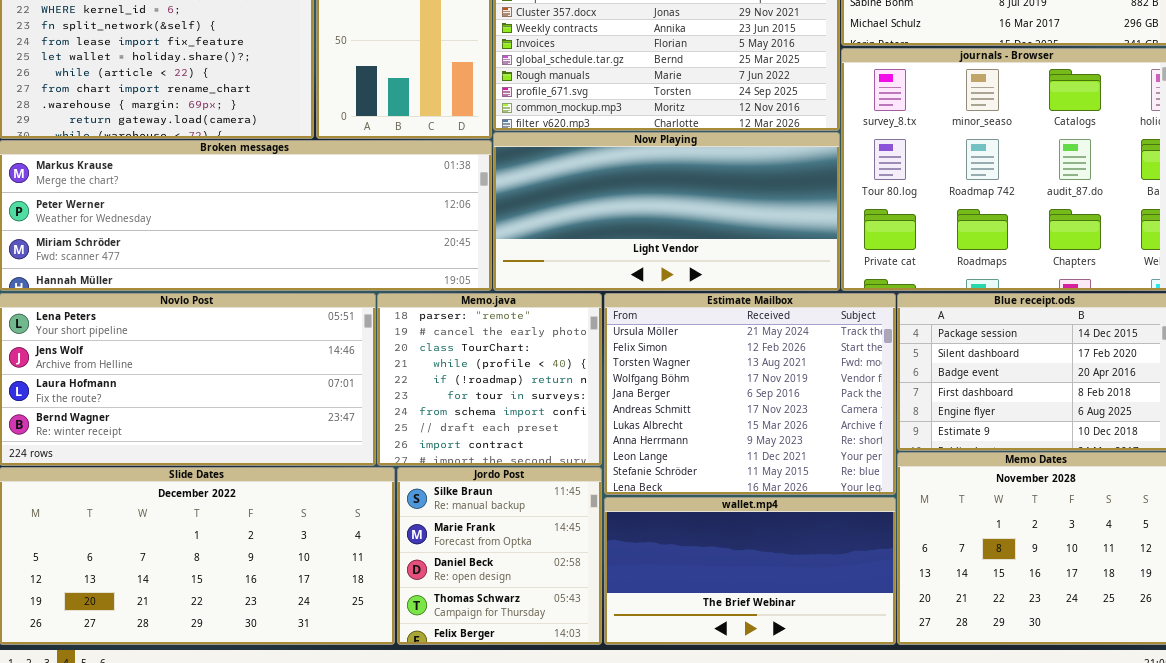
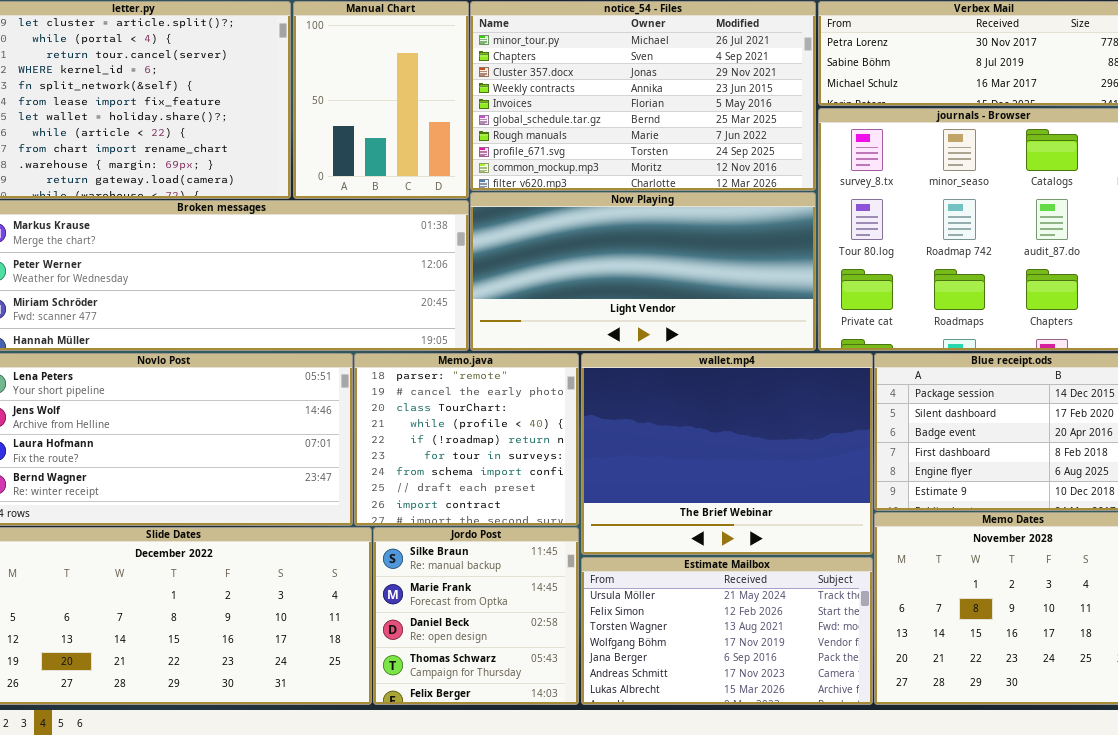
Estimate Mailbox: [604,293,896,495] -> [581,557,873,705], moved, resized
wallet.mp4: [604,497,896,645] -> [581,353,873,555], moved, resized

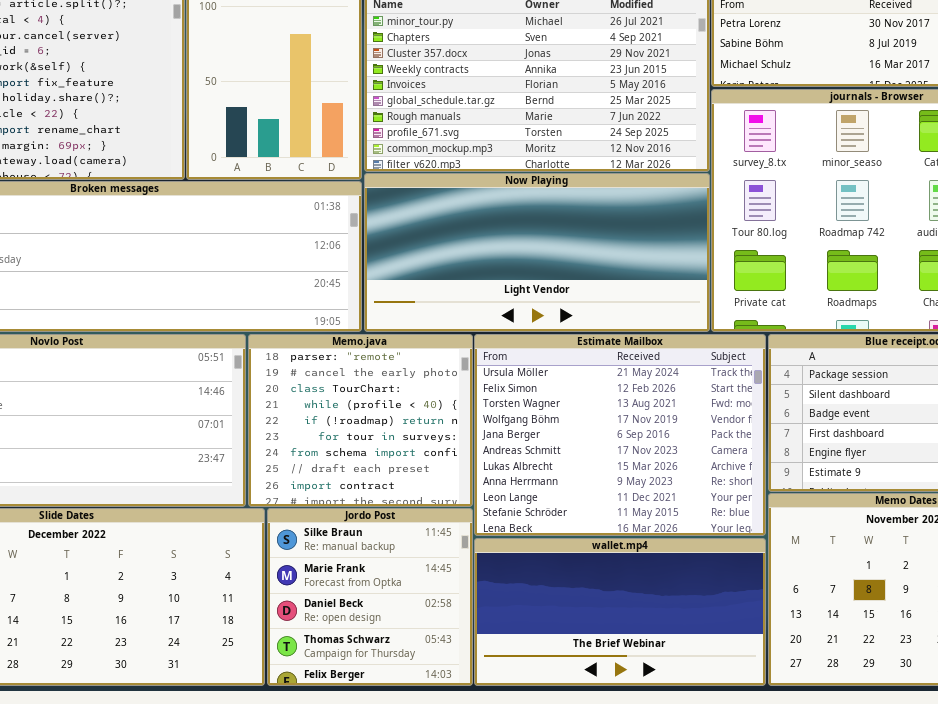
wallet.mp4: [581,353,873,555] -> [474,538,766,686], moved, resized
Estimate Mailbox: [581,557,873,705] -> [474,334,766,536], moved, resized

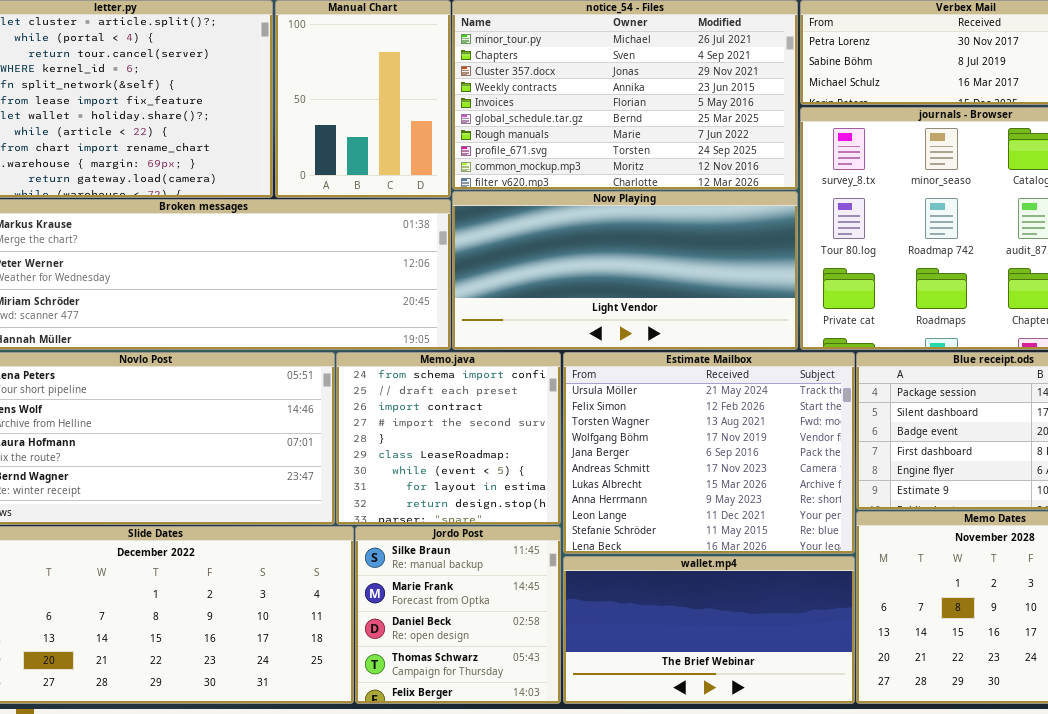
Memo.java: [248,334,473,507] -> [336,352,561,525], scrolled down 6 rows

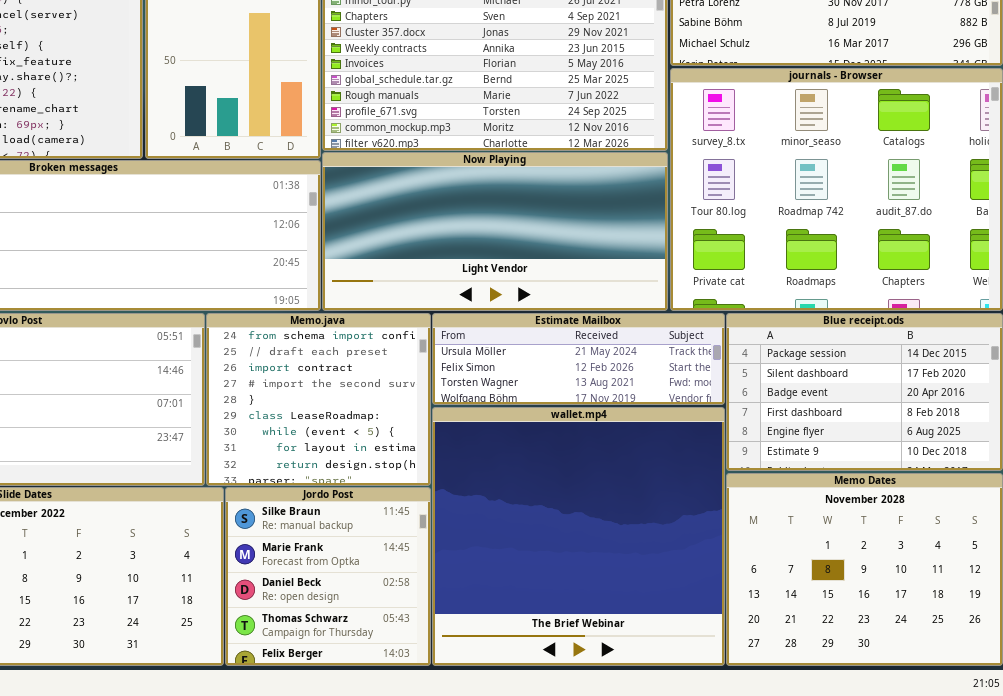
Estimate Mailbox: [563,352,855,554] -> [432,313,725,405], resized
wallet.mp4: [563,556,855,704] -> [432,407,725,666], resized

